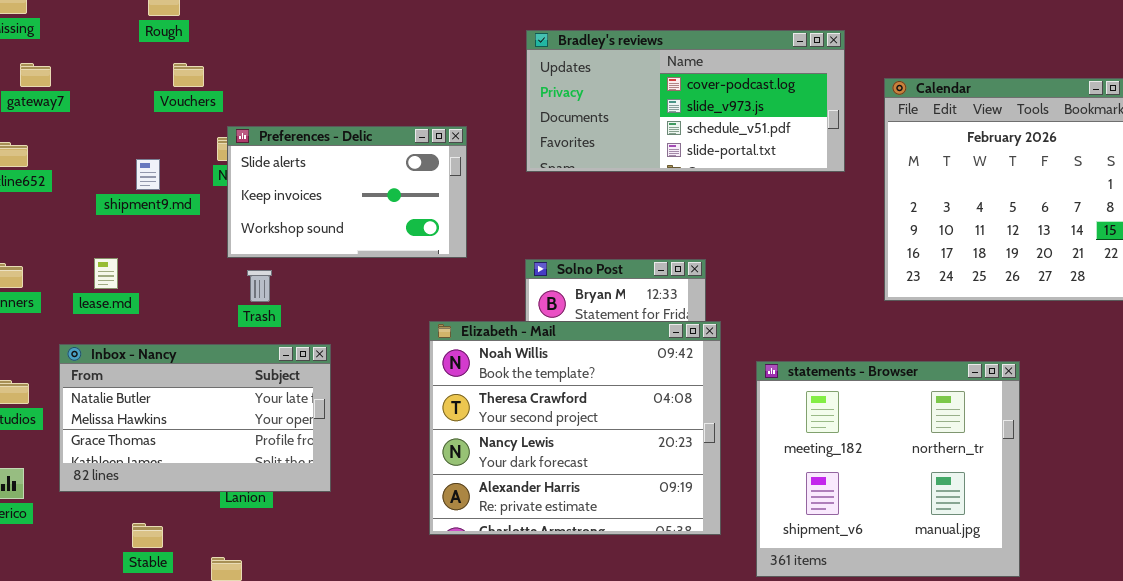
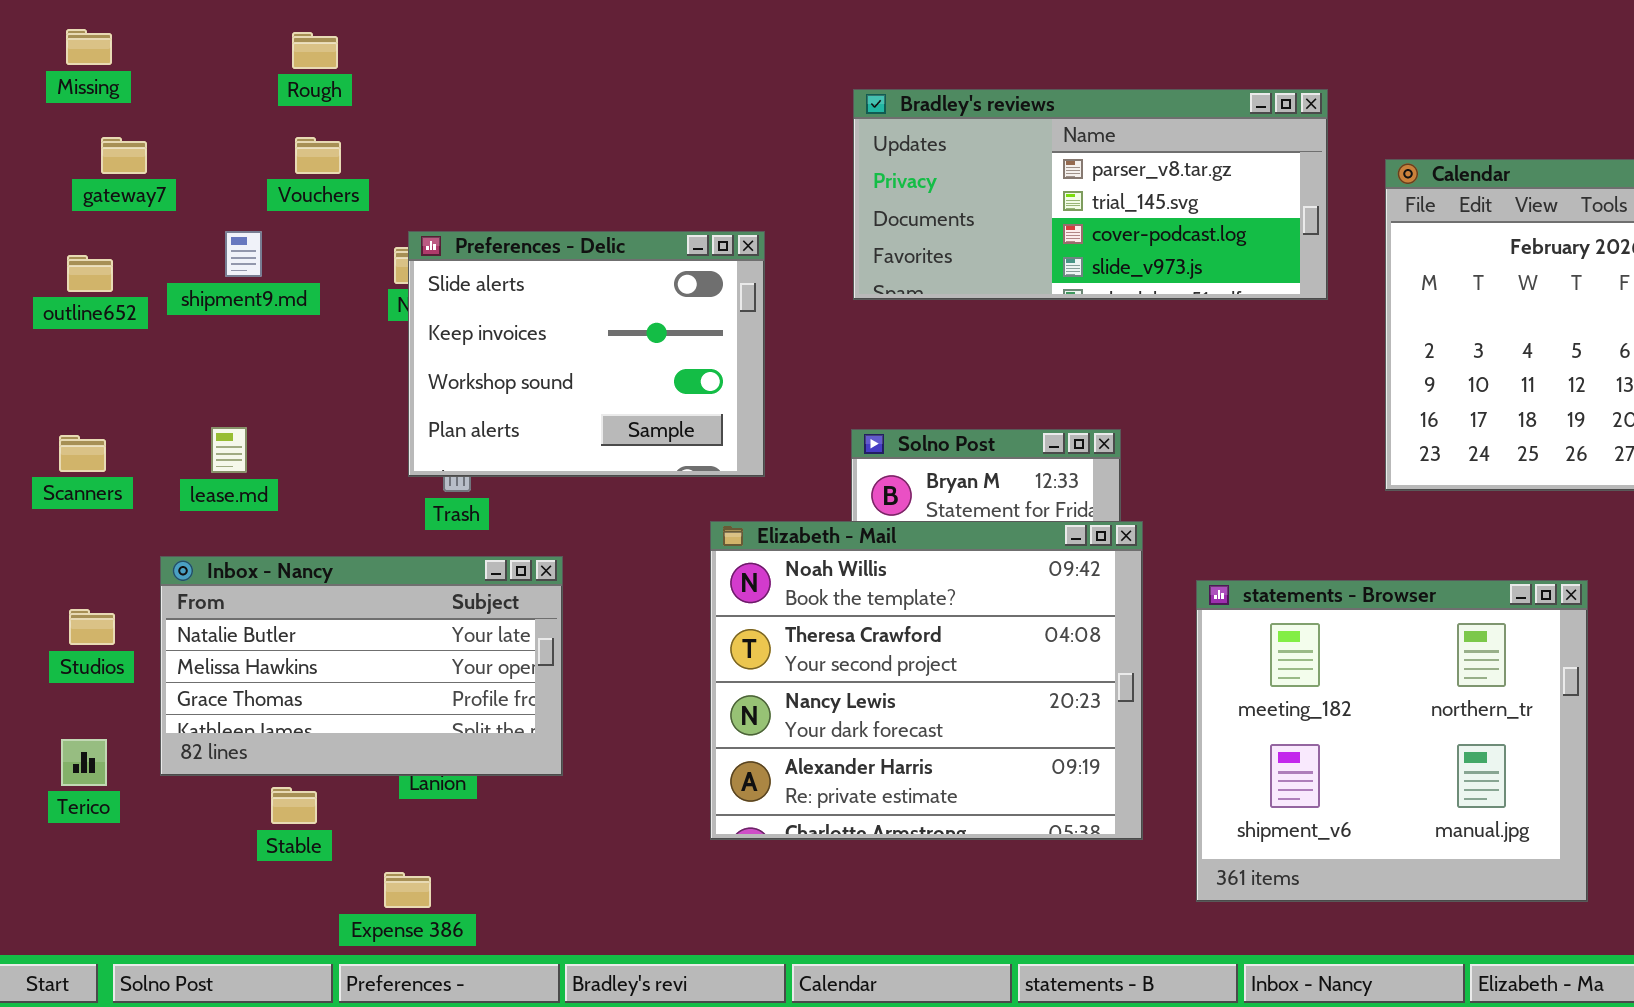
Bradley's reviews: [526,30,845,172] -> [853,89,1328,300], scrolled up 2 rows
Vouchers: [173,63,204,87] -> [295,137,341,174], moved
Preferences - Delic: [227,126,467,258] -> [408,231,765,477], resized
shipment9.md: [136,159,160,190] -> [225,231,262,277], moved
Stable: [132,523,163,548] -> [271,787,317,824], moved

